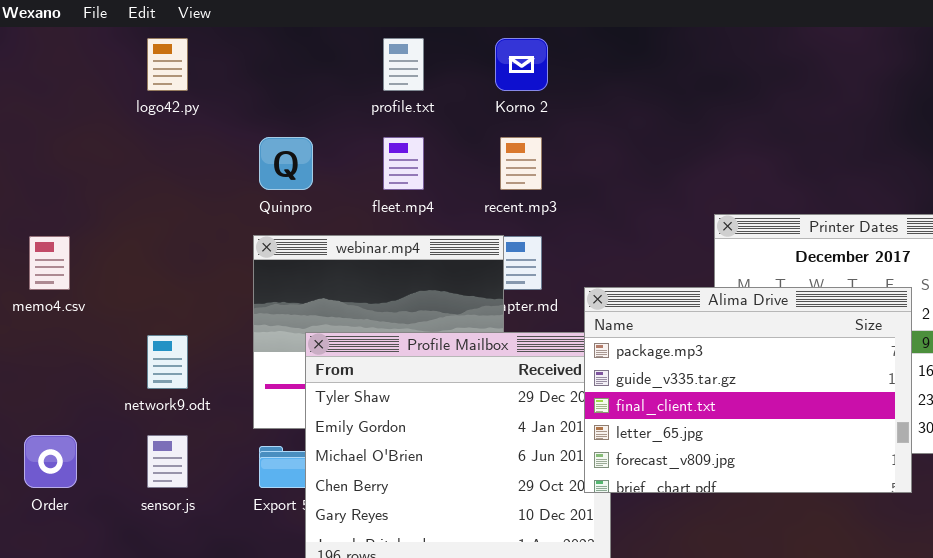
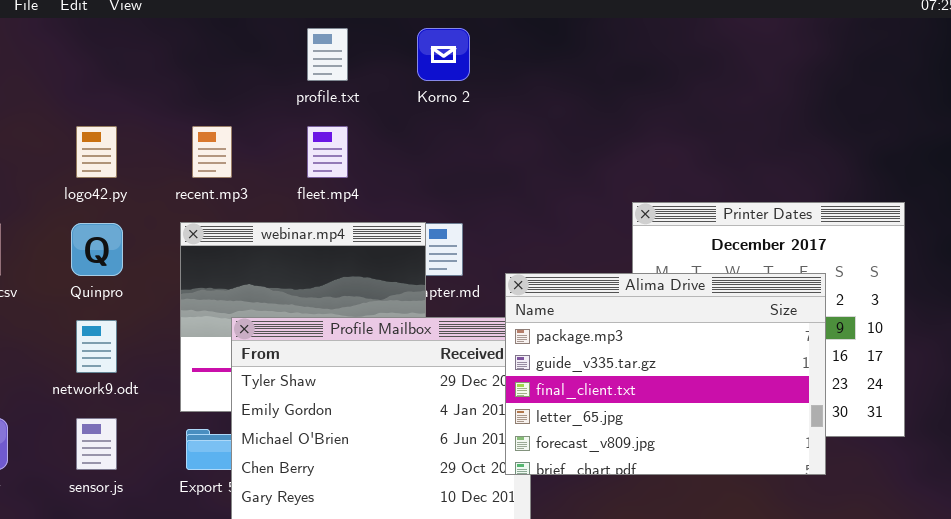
logo42.py: [147,38,188,91] -> [76,126,117,178], moved
Quinpro: [259,137,313,190] -> [71,223,123,276], moved
recent.mp3: [500,137,542,190] -> [192,126,232,178], moved

